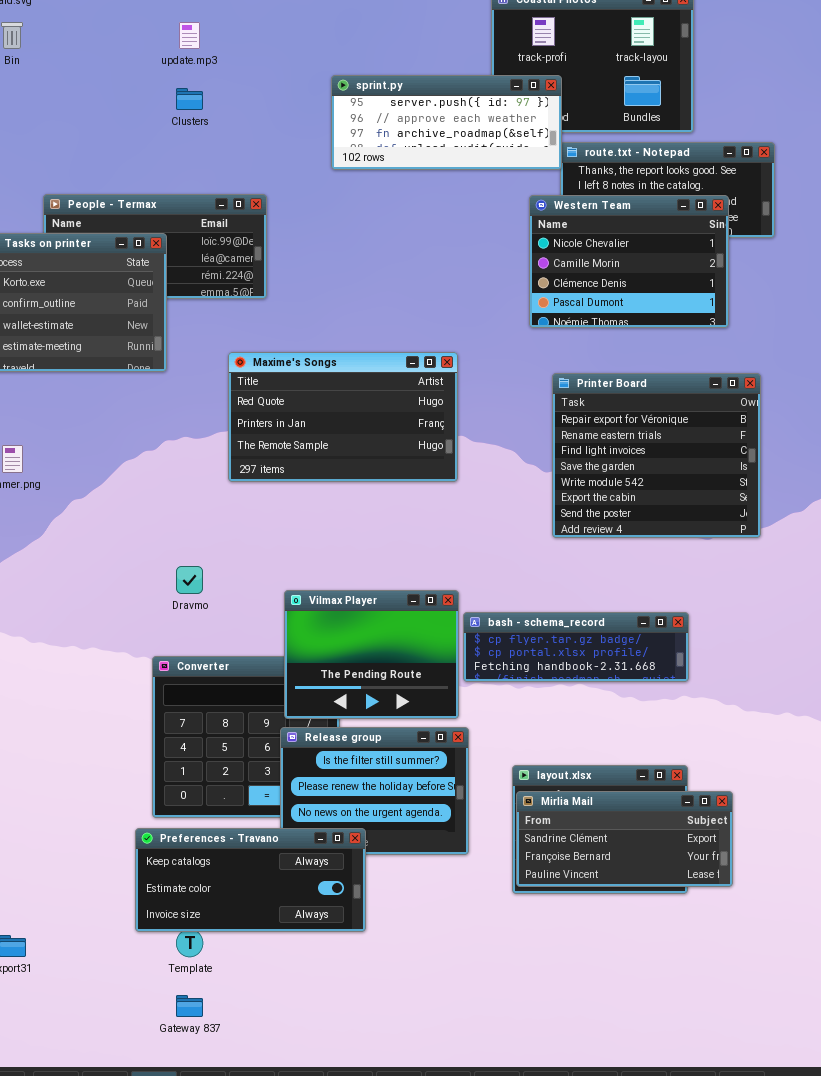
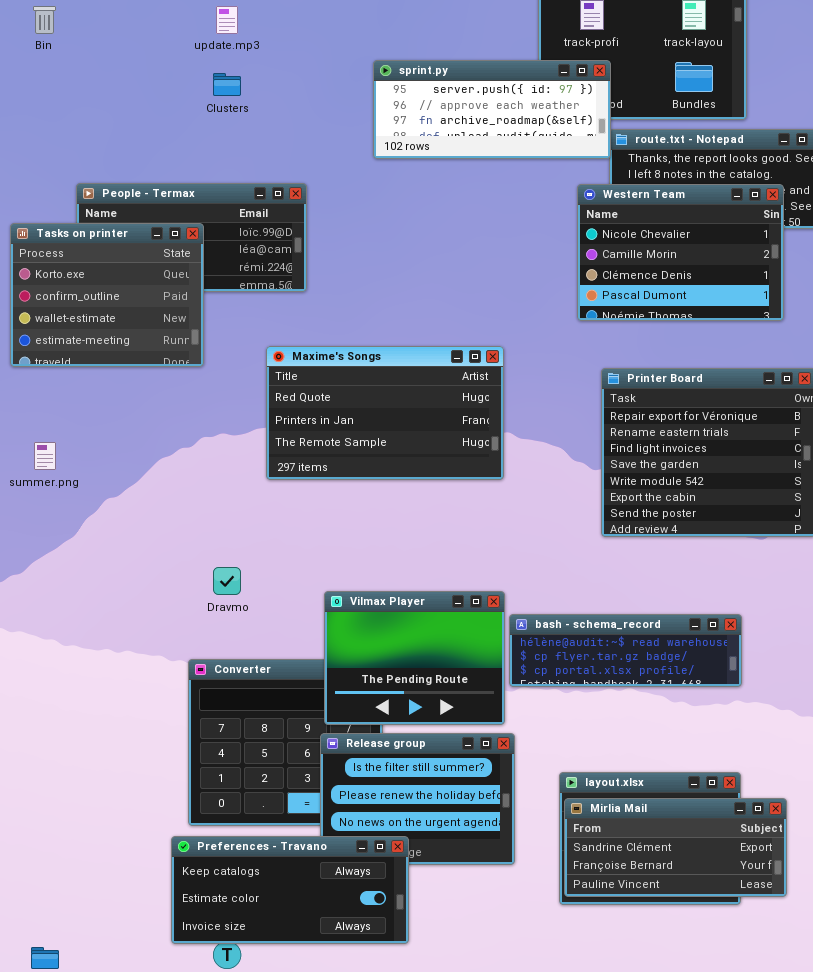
bash - schema_record: [463,612,689,682] -> [509,614,742,687], scrolled up 1 row

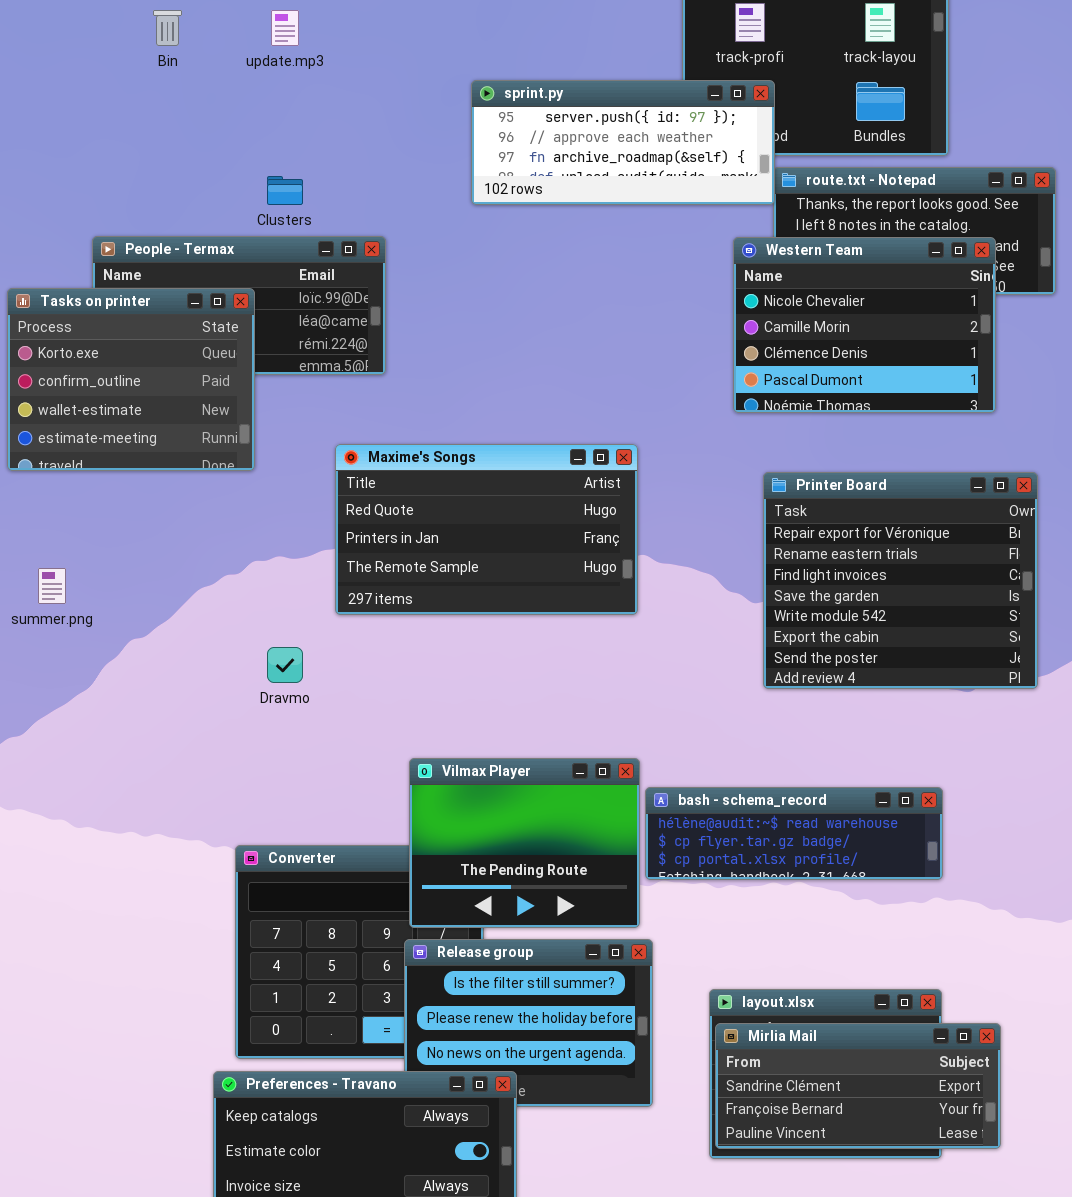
Bin: [33,6,56,34] -> [153,10,182,46], moved
Clusters: [213,73,241,96] -> [267,176,303,205], moved
Dravmo: [213,567,241,595] -> [267,647,303,683], moved

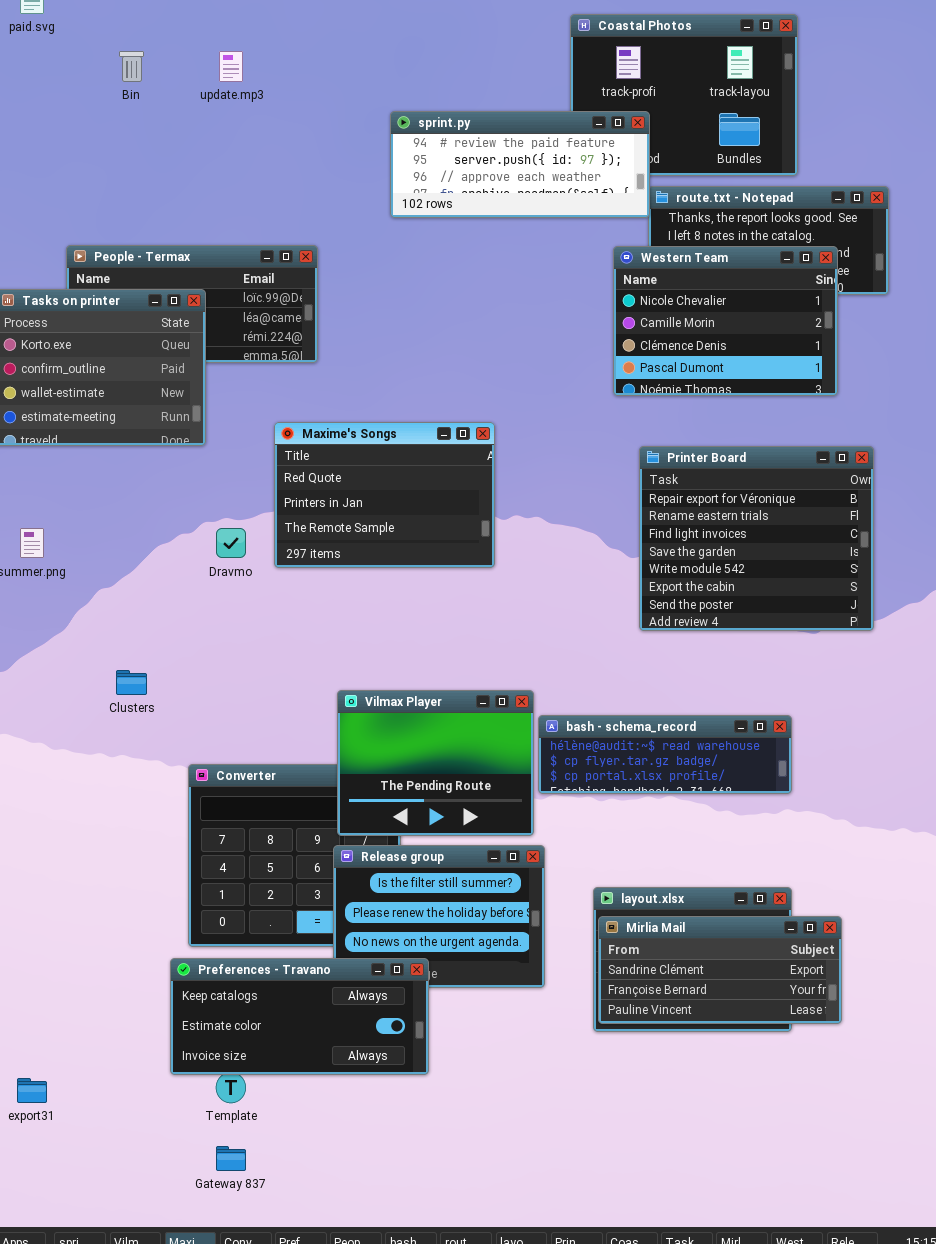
sprint.py: [471,80,775,205] -> [390,111,650,218], scrolled up 1 row
Clusters: [267,176,303,205] -> [116,670,147,695], moved
Maxime's Songs: [335,444,638,615] -> [274,422,495,568], resized
Dravmo: [267,647,303,683] -> [216,528,246,558], moved

